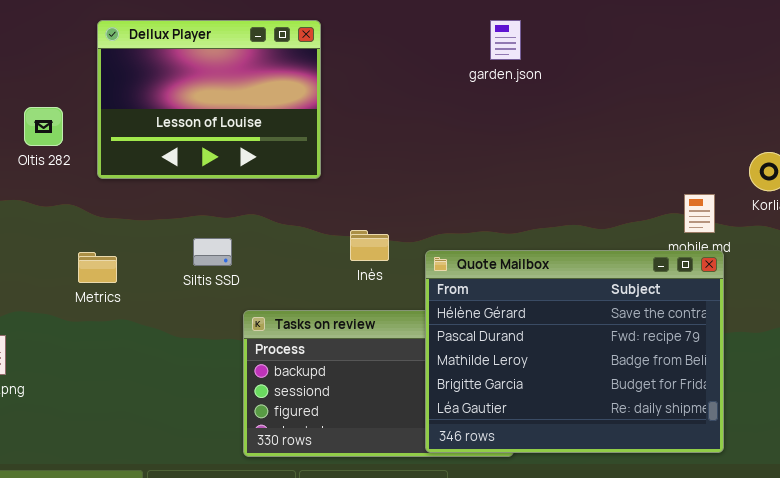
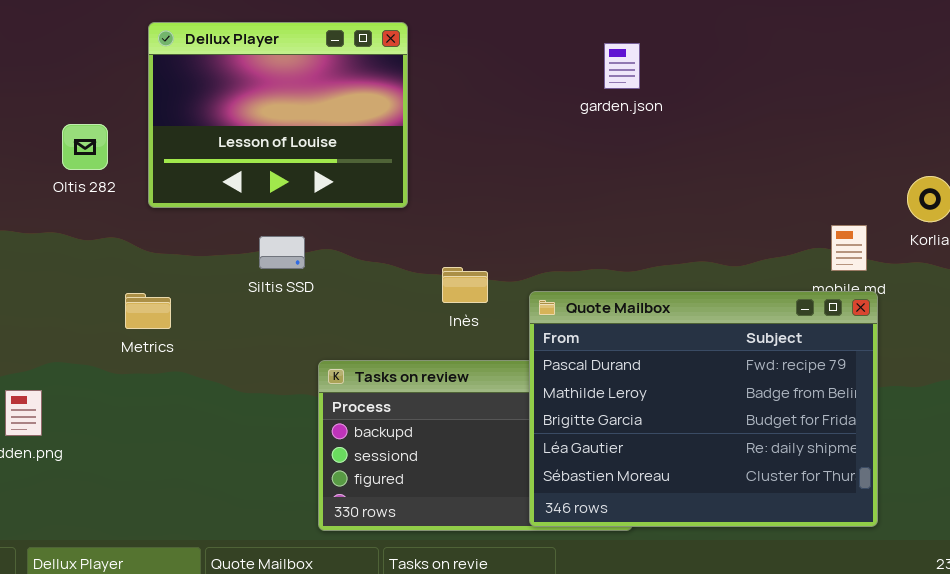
garden.json: [490,20,521,60] -> [604,43,640,89], moved
Siltis SSD: [193,238,232,266] -> [259,236,305,269], moved
Quote Mailbox: [425,250,724,453] -> [529,291,878,527], scrolled down 1 row

